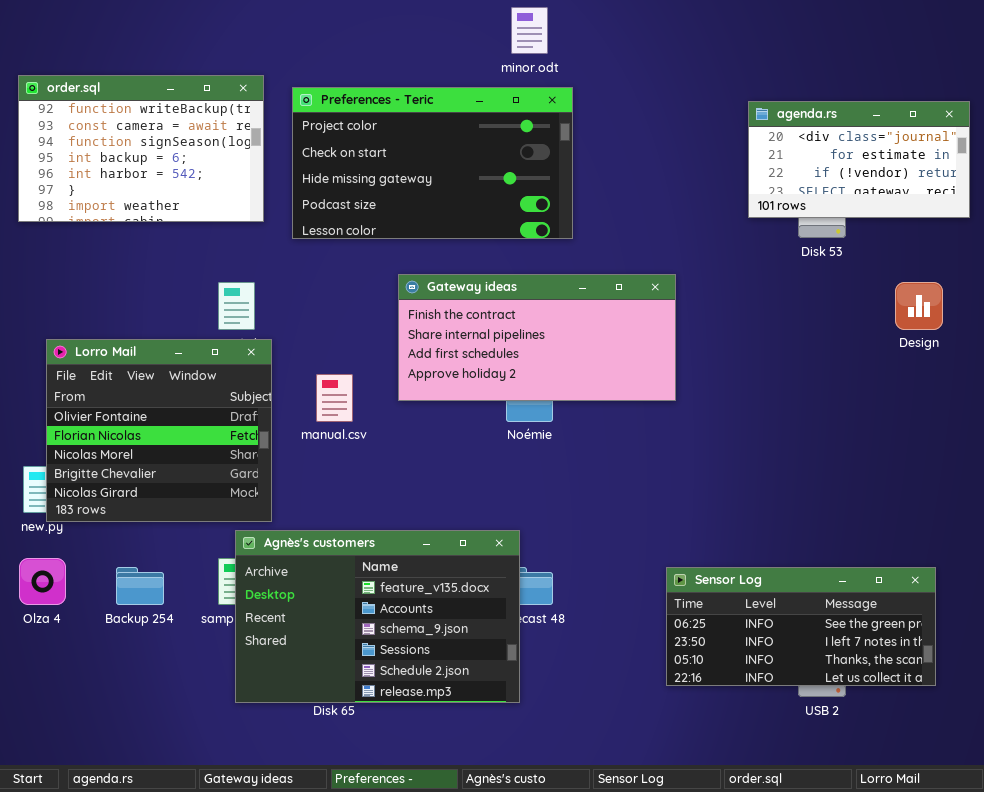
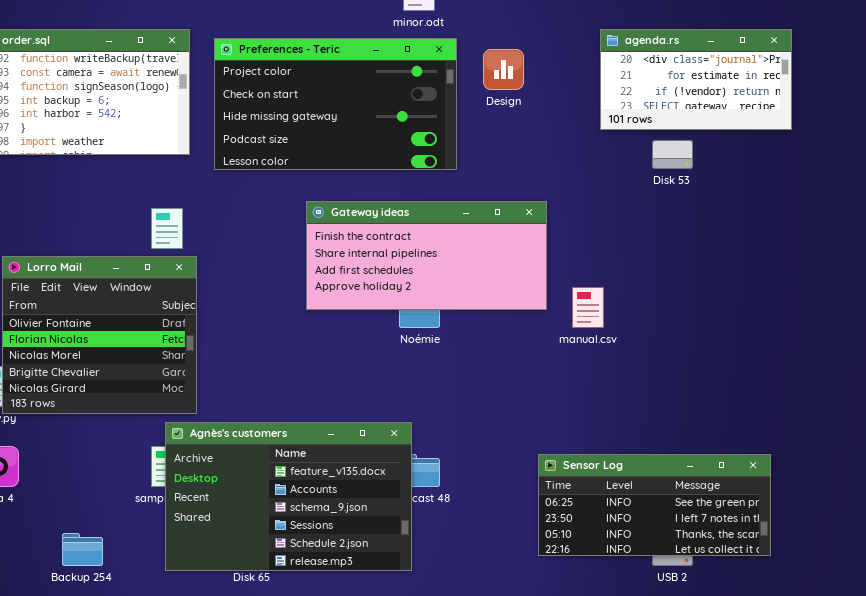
agenda.rs: [748,101,970,218] -> [600,29,792,130], moved
Design: [895,282,943,330] -> [483,49,524,90], moved
manual.csv: [316,374,353,422] -> [572,287,604,328], moved
Backup 254: [116,567,164,605] -> [62,533,103,566], moved

